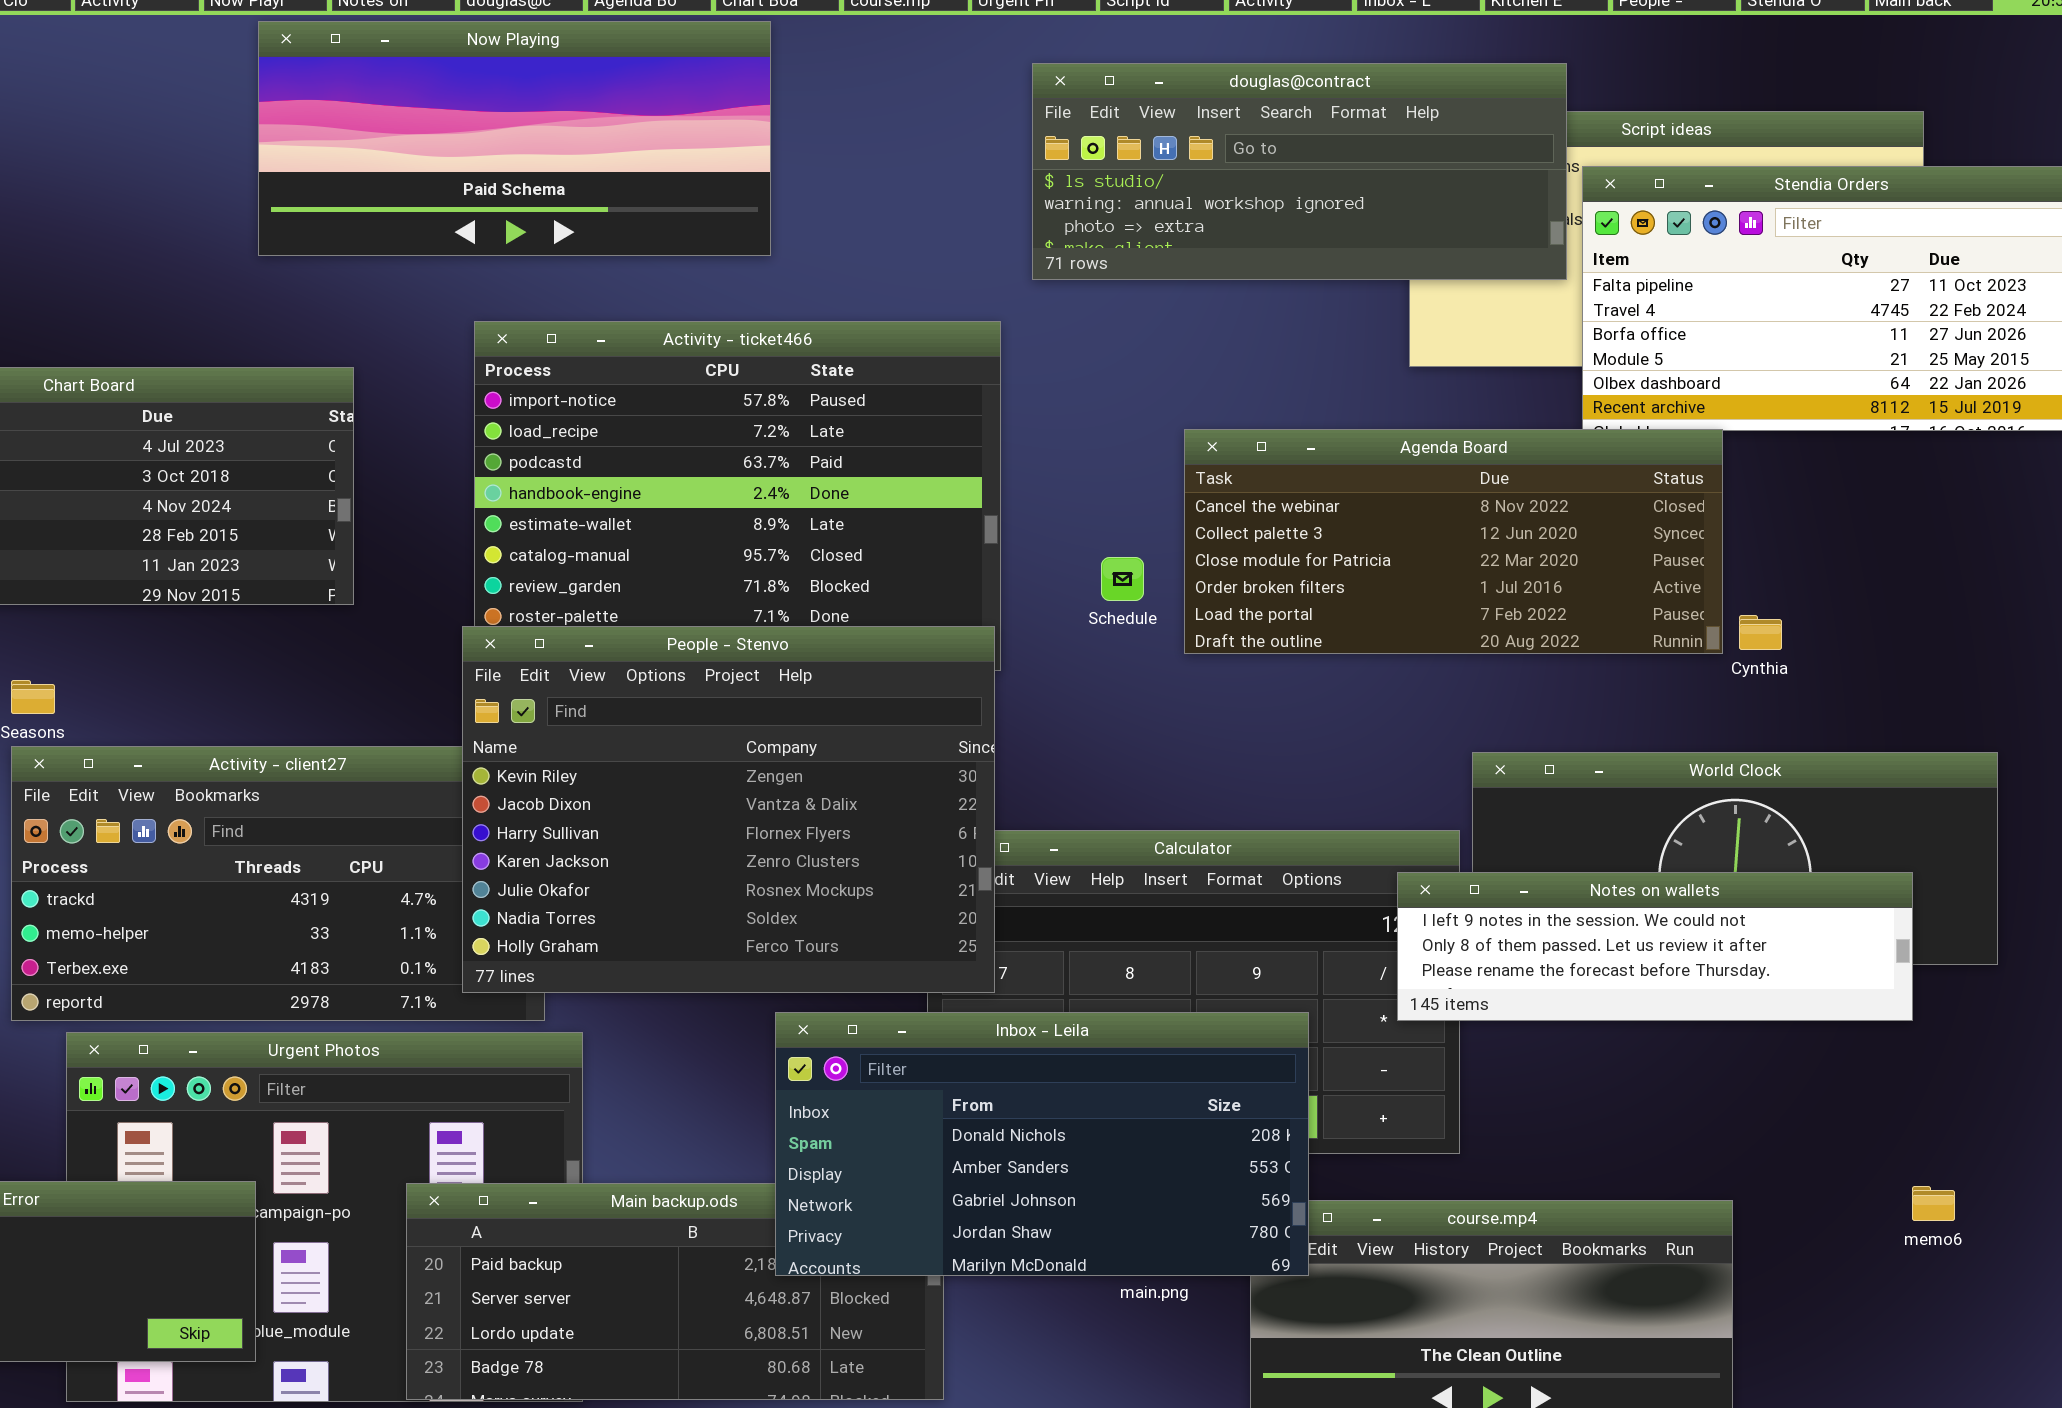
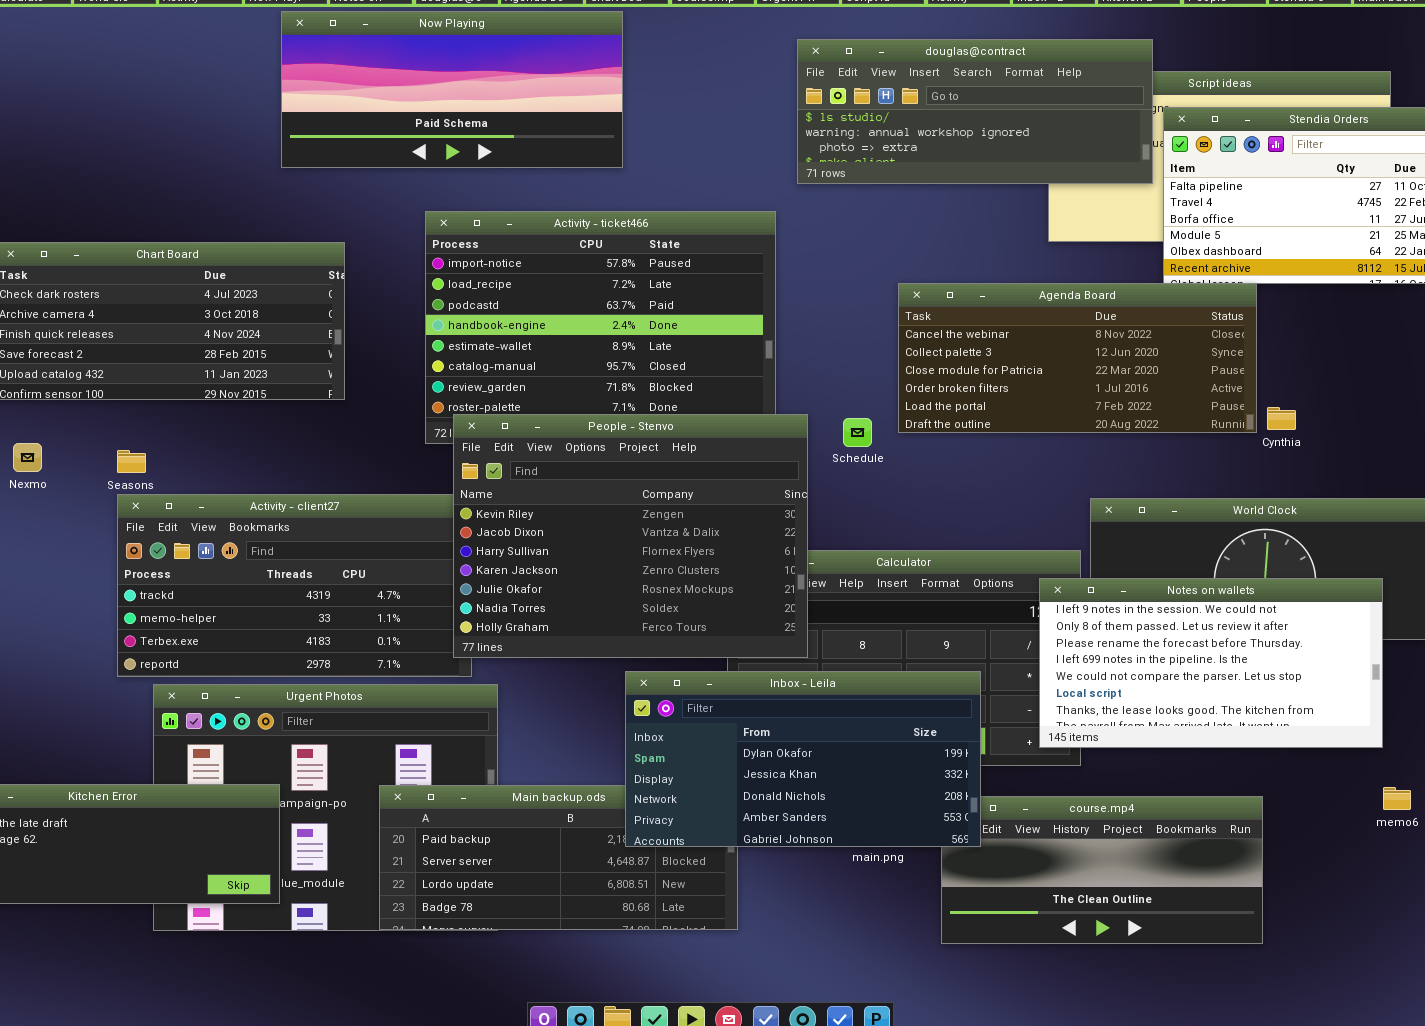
Schedule: [1101,557,1144,601] -> [843,418,872,447], moved
People - Stenvo: [462,626,995,993] -> [453,414,808,658], moved
Notes on wallets: [1397,872,1913,1021] -> [1039,578,1383,748], resized
Inbox - Leila: [775,1012,1309,1276] -> [625,671,981,847], scrolled up 2 rows

